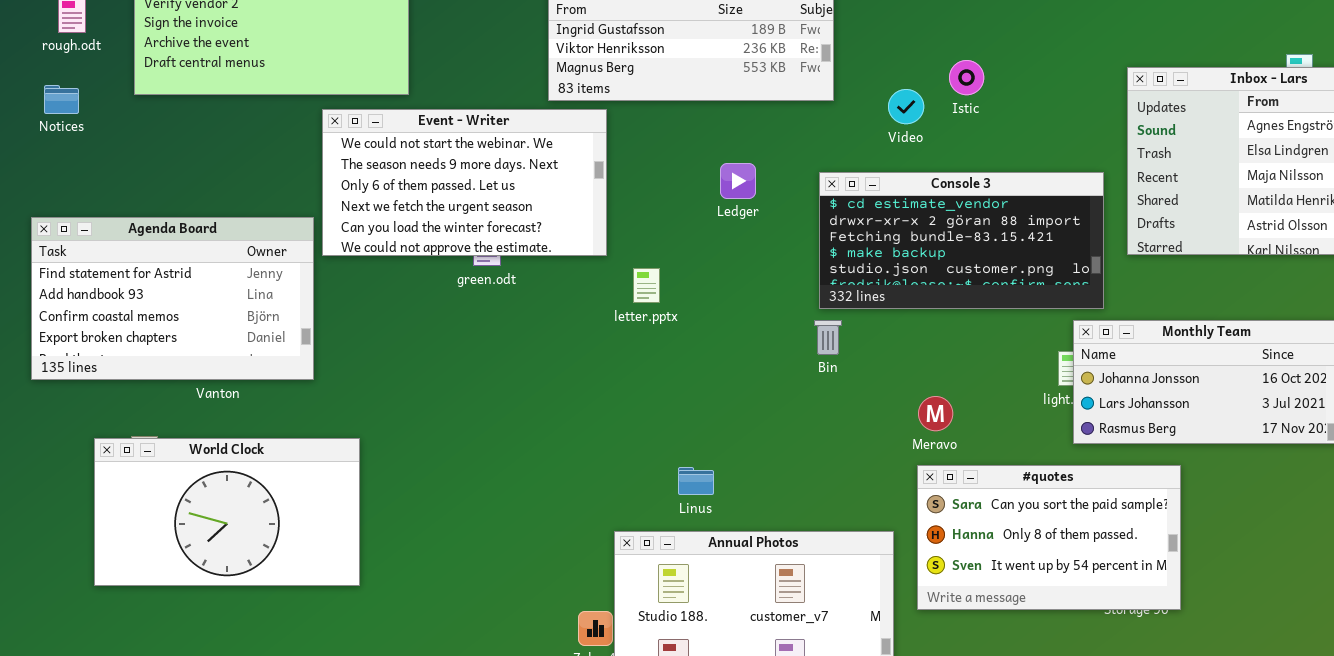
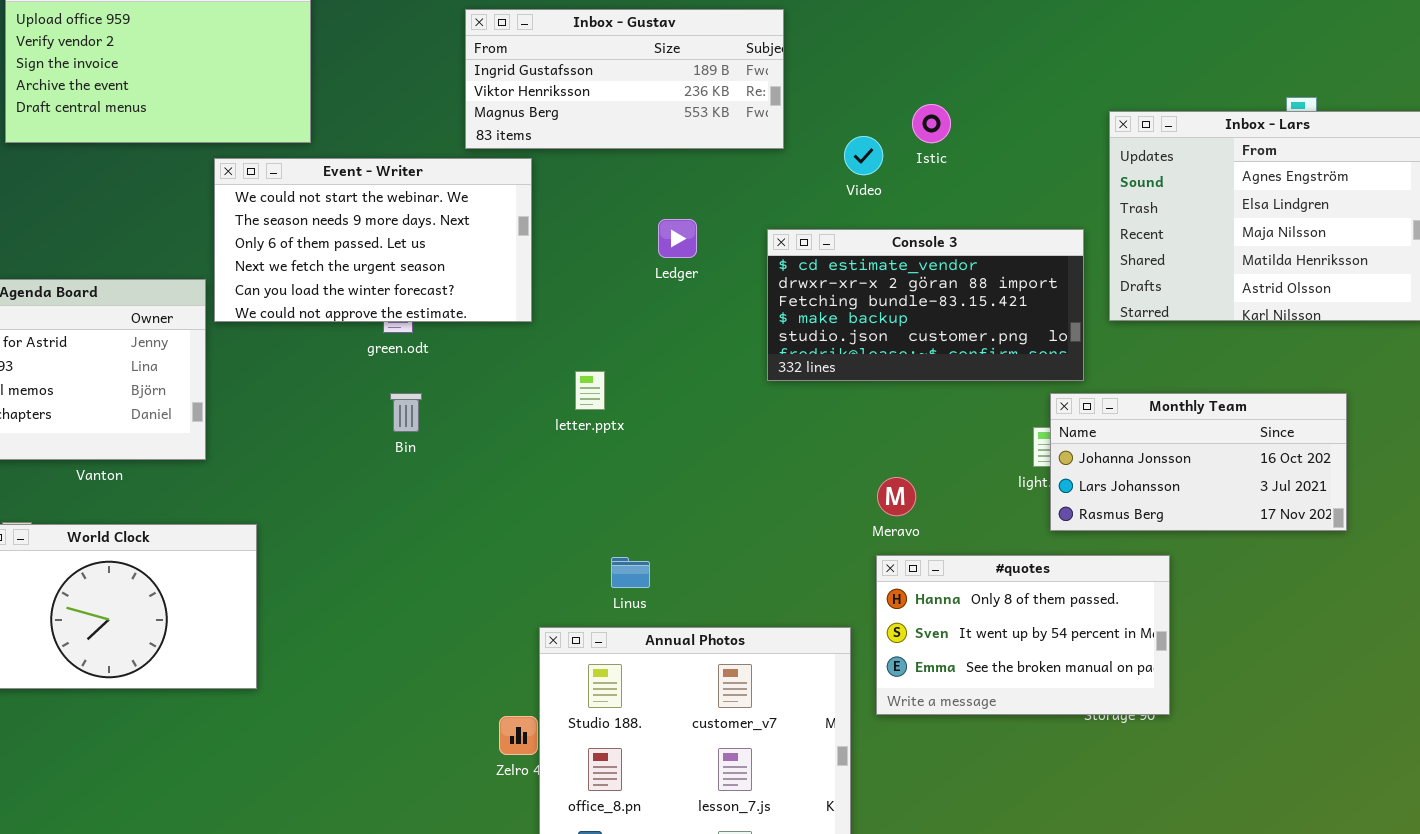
letter.pptx: [633,268,660,303] -> [575,371,605,410], moved
Bin: [814,320,842,355] -> [390,393,422,432], moved
#quotes: [917,465,1181,610] -> [876,555,1170,715], scrolled down 1 row

